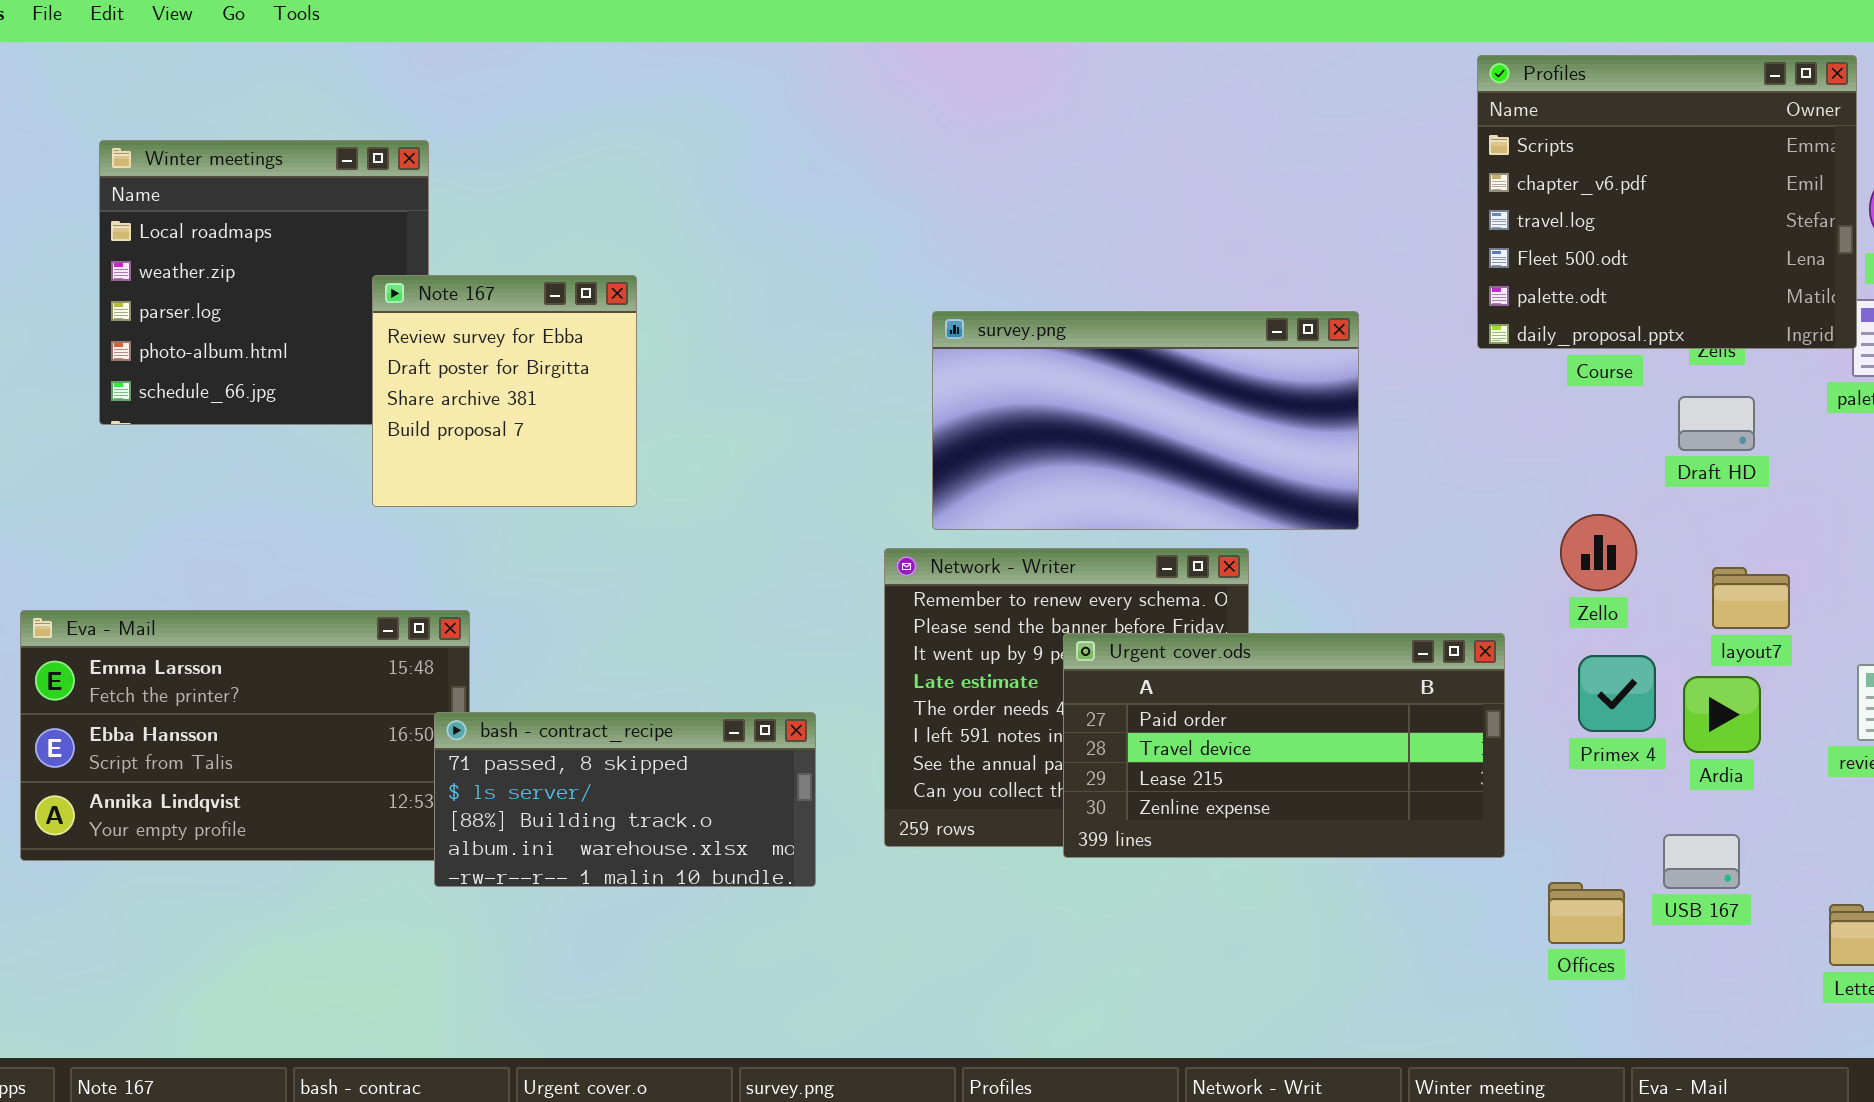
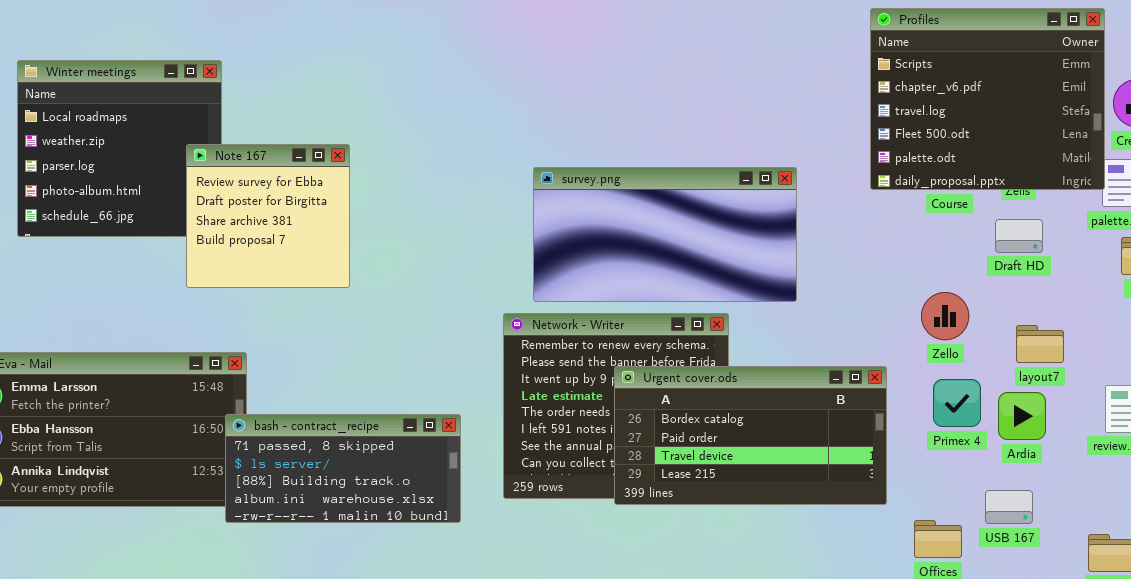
Urgent cover.ods: [1063,633,1505,858] -> [614,366,887,505], scrolled up 1 row

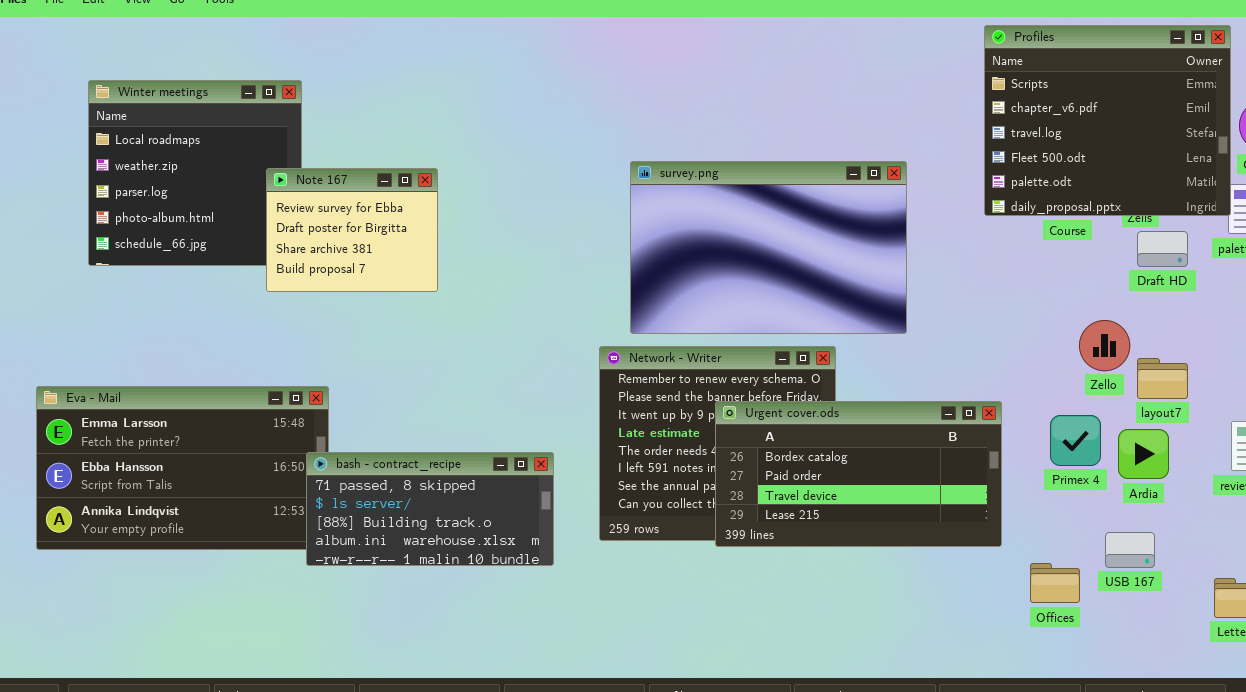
Note 167: [186,144,350,288] -> [266,168,438,292], resized
survey.png: [533,167,797,302] -> [630,161,907,334], resized
Draft HD: [995,219,1043,253] -> [1137,231,1188,267], moved
Zello: [921,292,969,340] -> [1079,320,1130,371], moved

